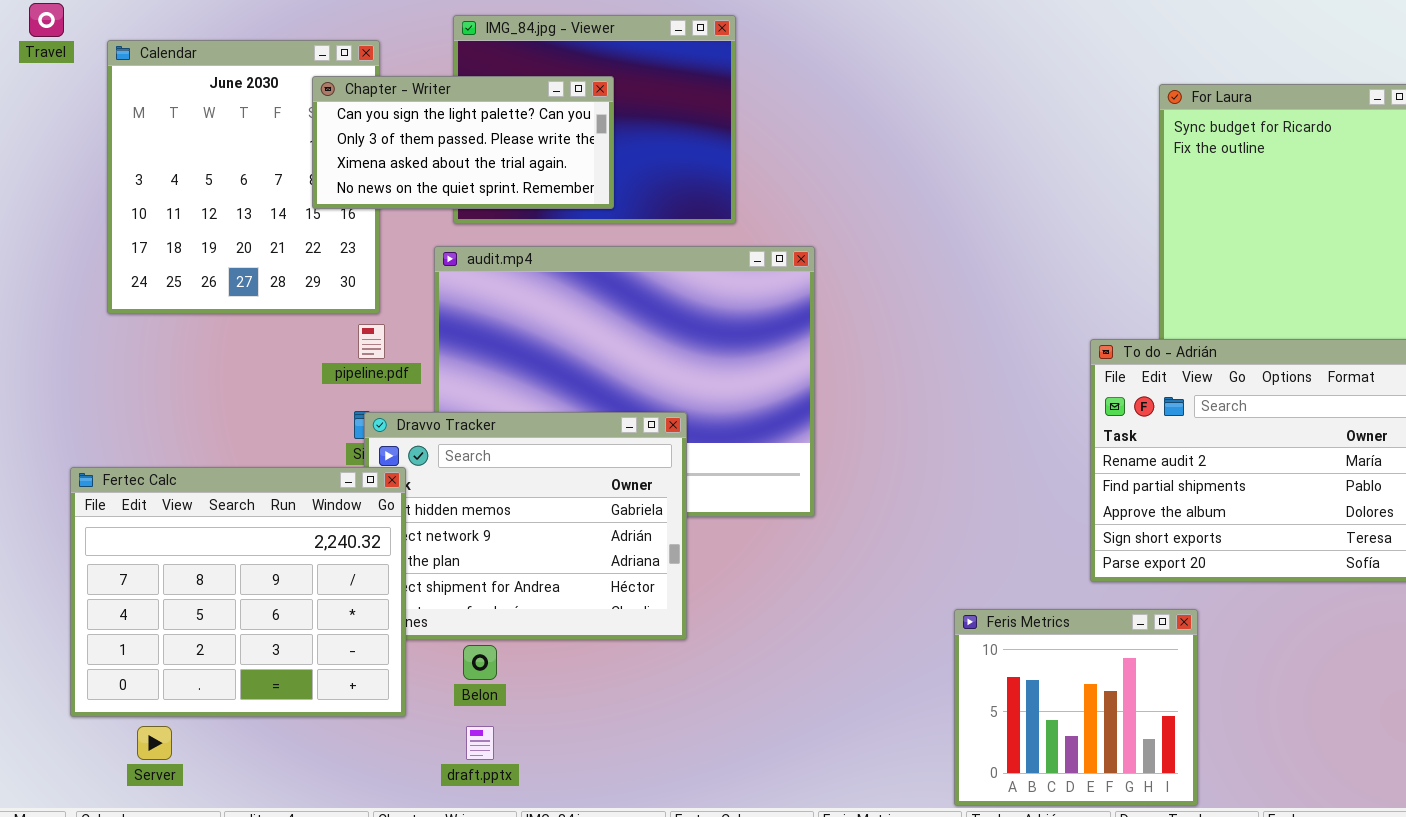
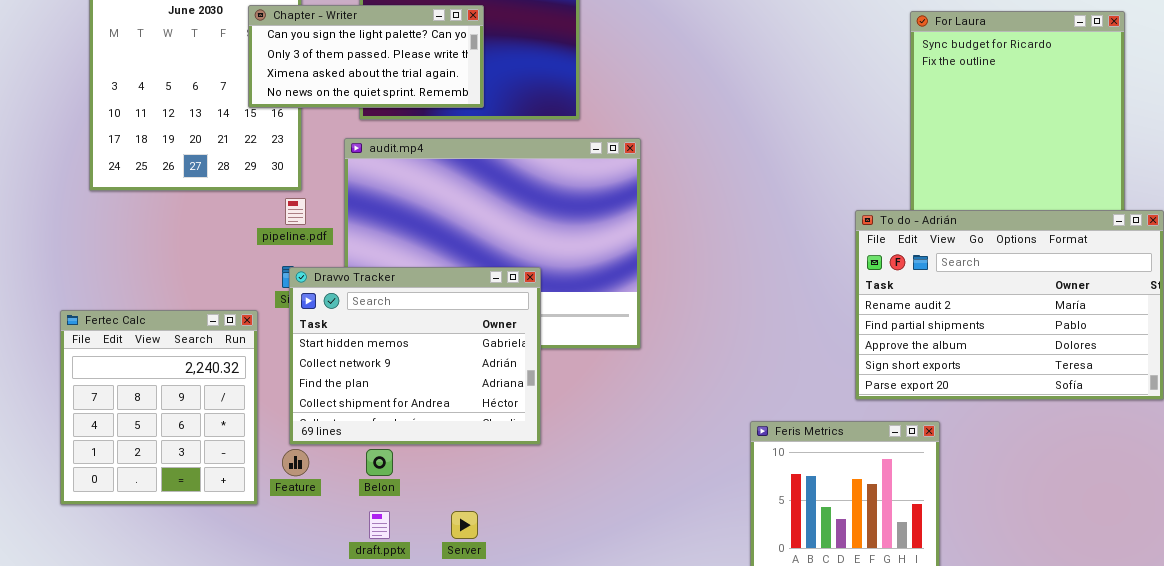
Fertec Calc: [70,467,406,717] -> [60,310,258,505], resized
Server: [137,726,172,760] -> [451,511,478,539], moved

